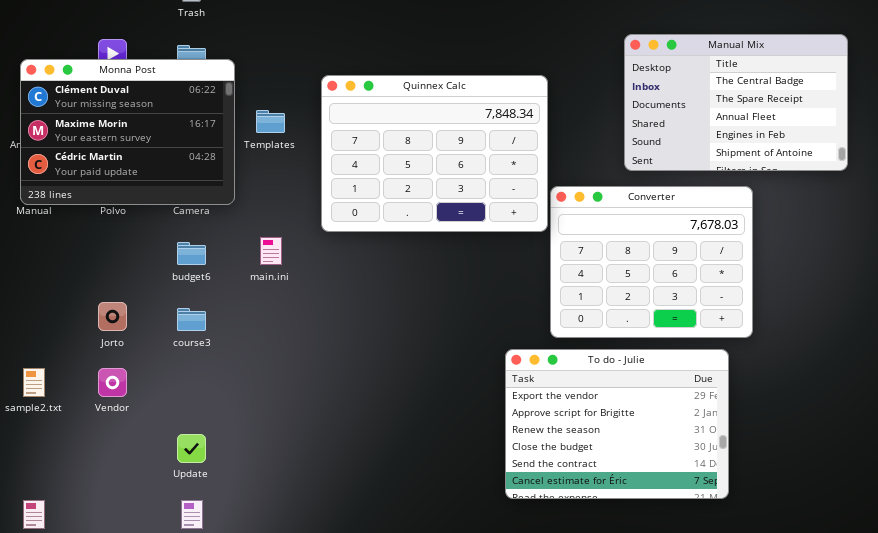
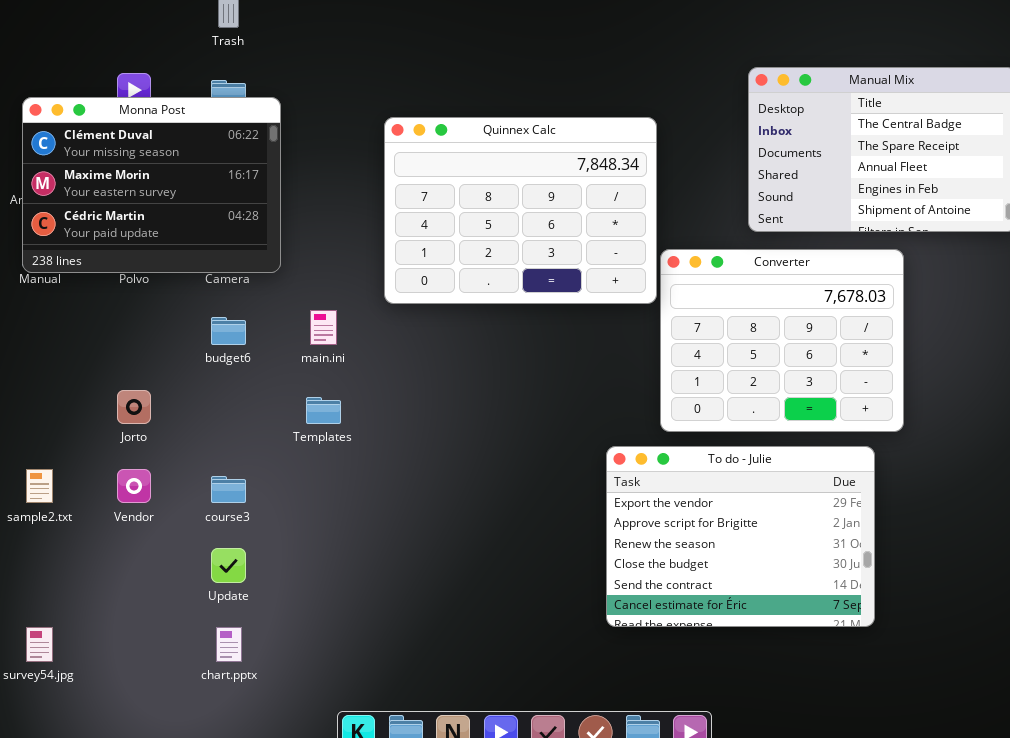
Templates: [256,110,285,133] -> [306,397,341,424], moved
course3: [177,308,206,331] -> [211,476,246,503], moved

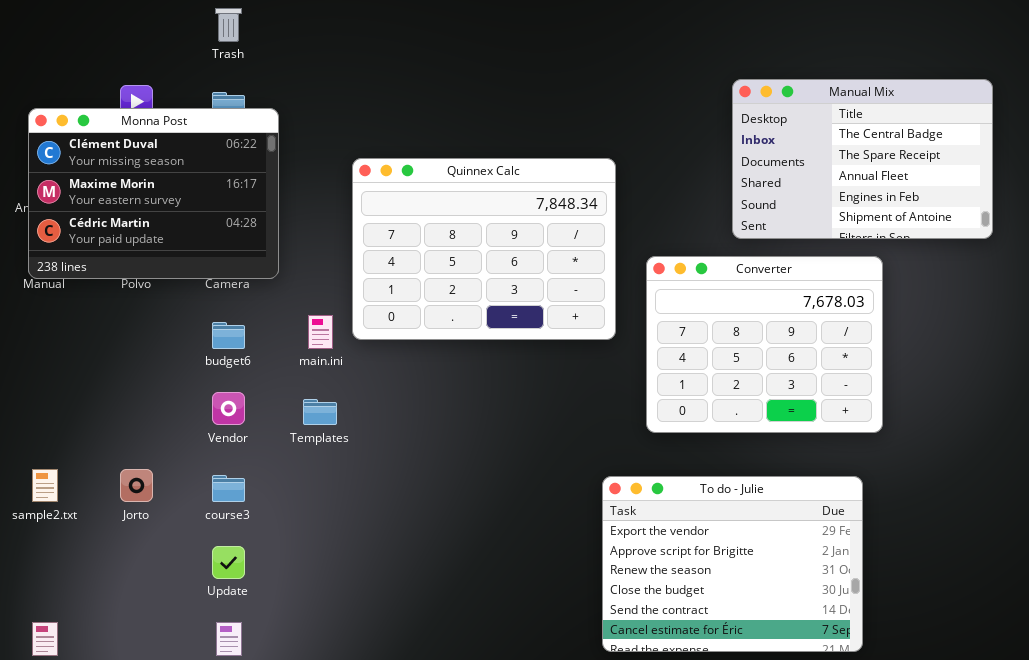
Quinnex Calc: [384,117,657,304] -> [352,158,616,340], moved
Jorto: [117,390,151,424] -> [120,469,153,502], moved
To do - Julie: [606,446,875,627] -> [602,476,863,652], moved
Vendor: [117,469,151,503] -> [212,392,245,425], moved

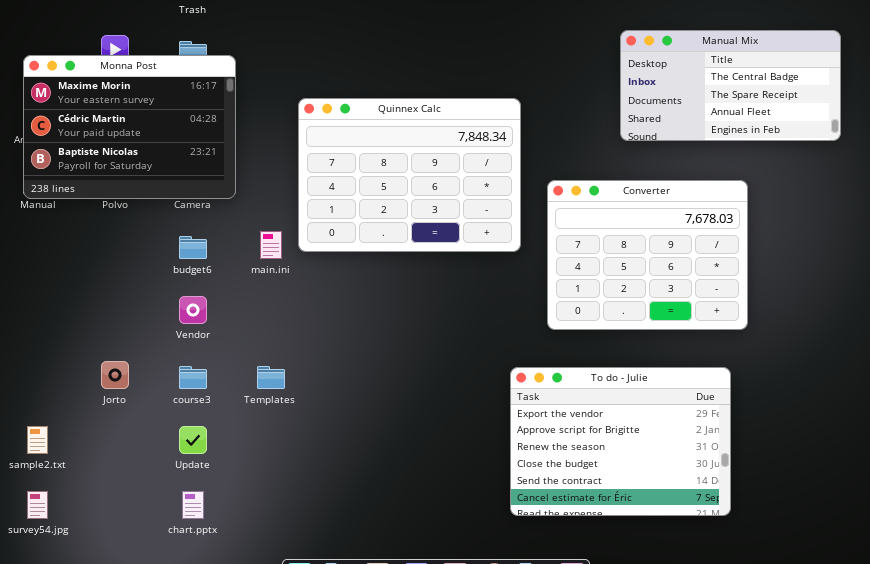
Manual Mix: [732,79,993,239] -> [620,30,841,141], resized
Monna Post: [28,108,279,279] -> [23,55,236,199], scrolled down 1 row
Templates: [303,399,337,425] -> [257,366,285,389], moved
sample2.txt: [32,469,58,502] -> [27,426,48,454], moved

